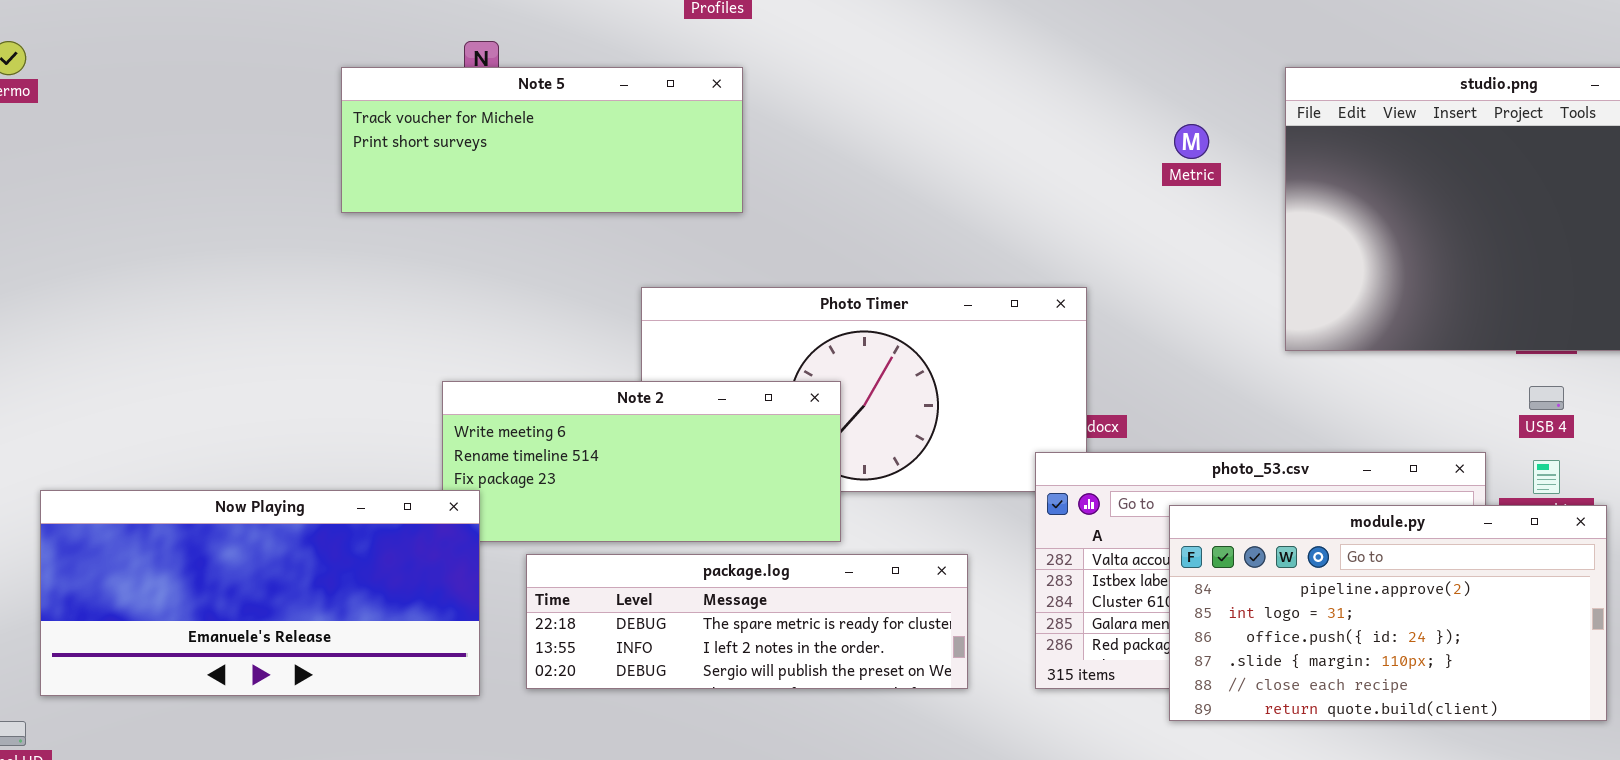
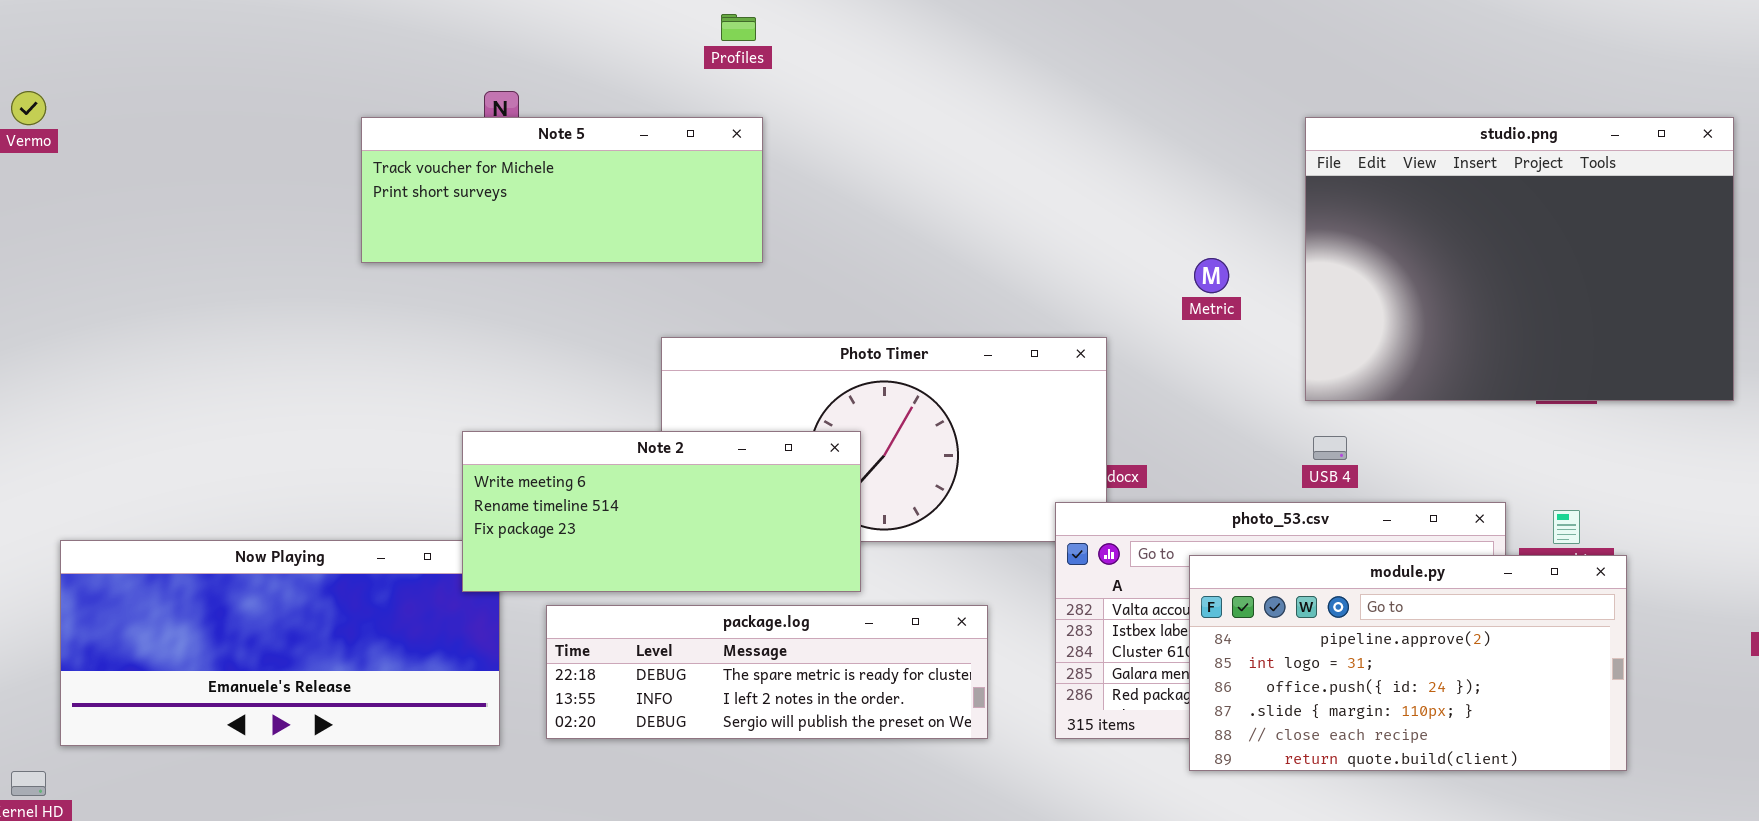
Metric: [1174,124,1209,159] -> [1194,258,1229,293], moved
Note 2: [442,381,841,542] -> [462,431,861,592], raised
USB 4: [1529,386,1564,410] -> [1313,436,1347,460], moved

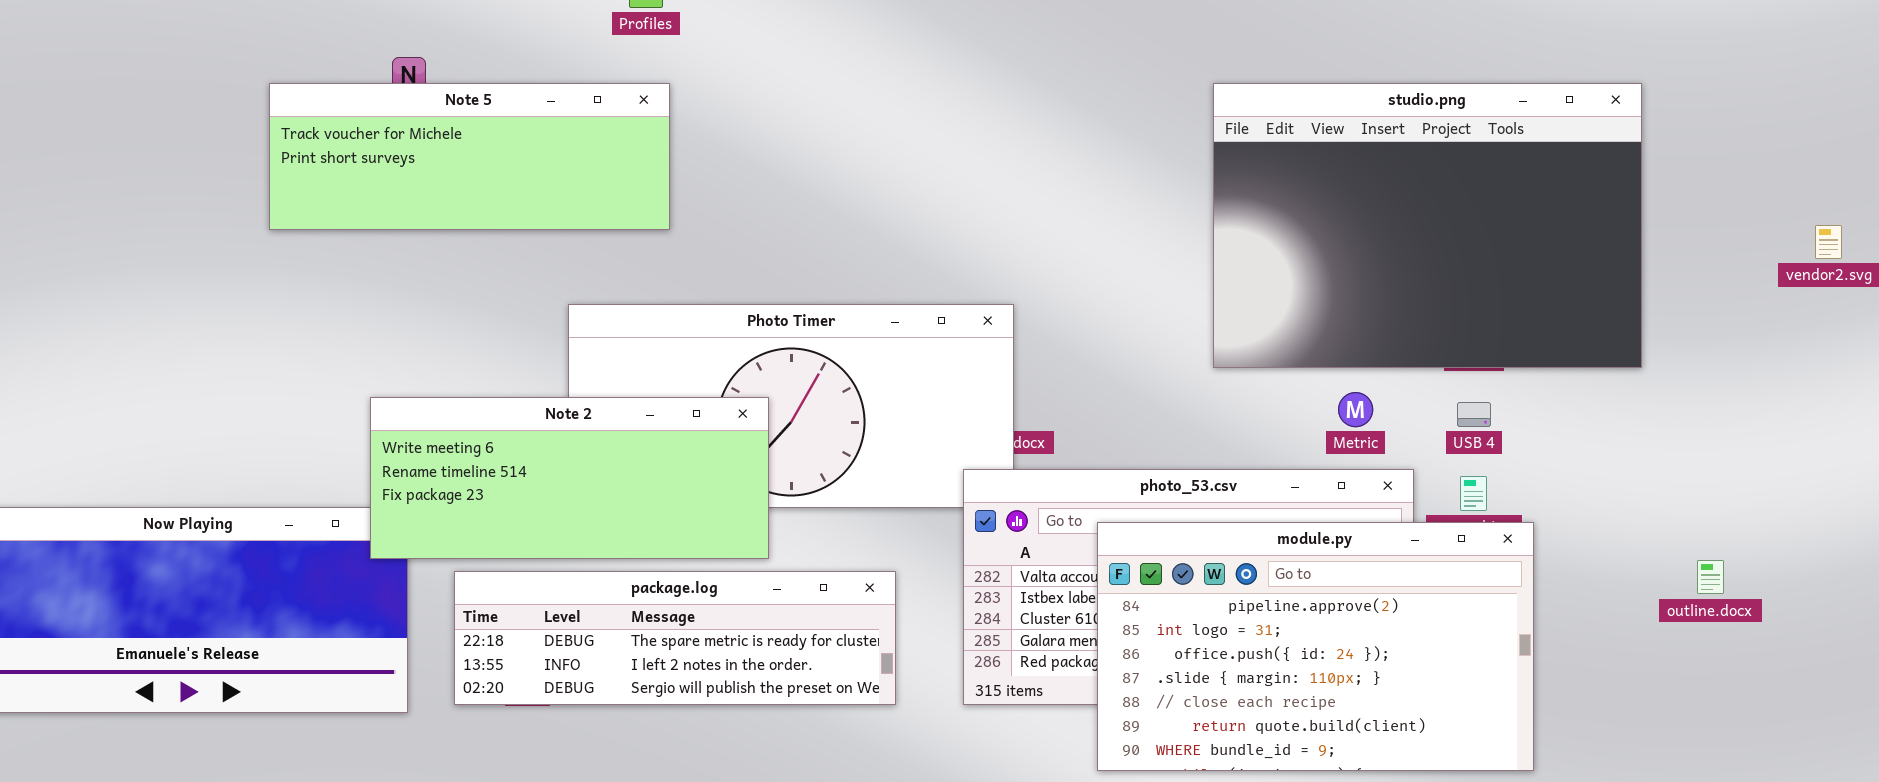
Metric: [1194,258,1229,293] -> [1338,392,1373,427], moved
USB 4: [1313,436,1347,460] -> [1457,402,1491,427], moved
module.py: [1189,555,1627,771] -> [1097,522,1534,771], resized

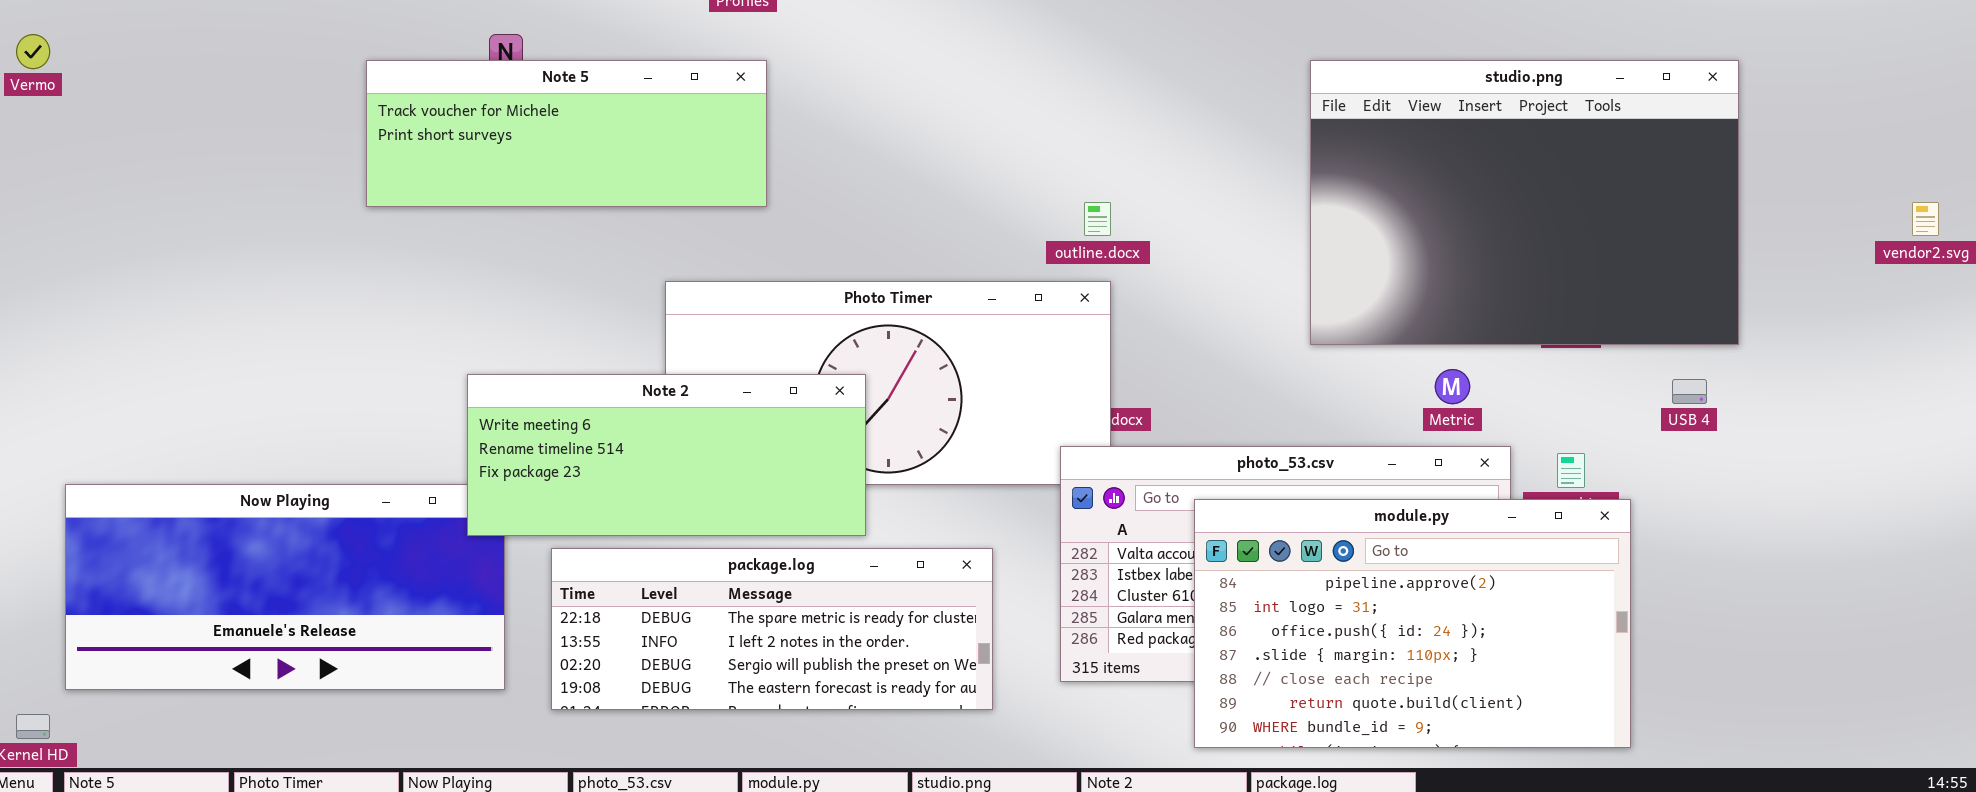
USB 4: [1457,402,1491,427] -> [1672,379,1707,404], moved
outline.docx: [1697,560,1724,594] -> [1084,202,1111,236], moved
package.log: [454,571,896,705] -> [551,548,993,710], resized

